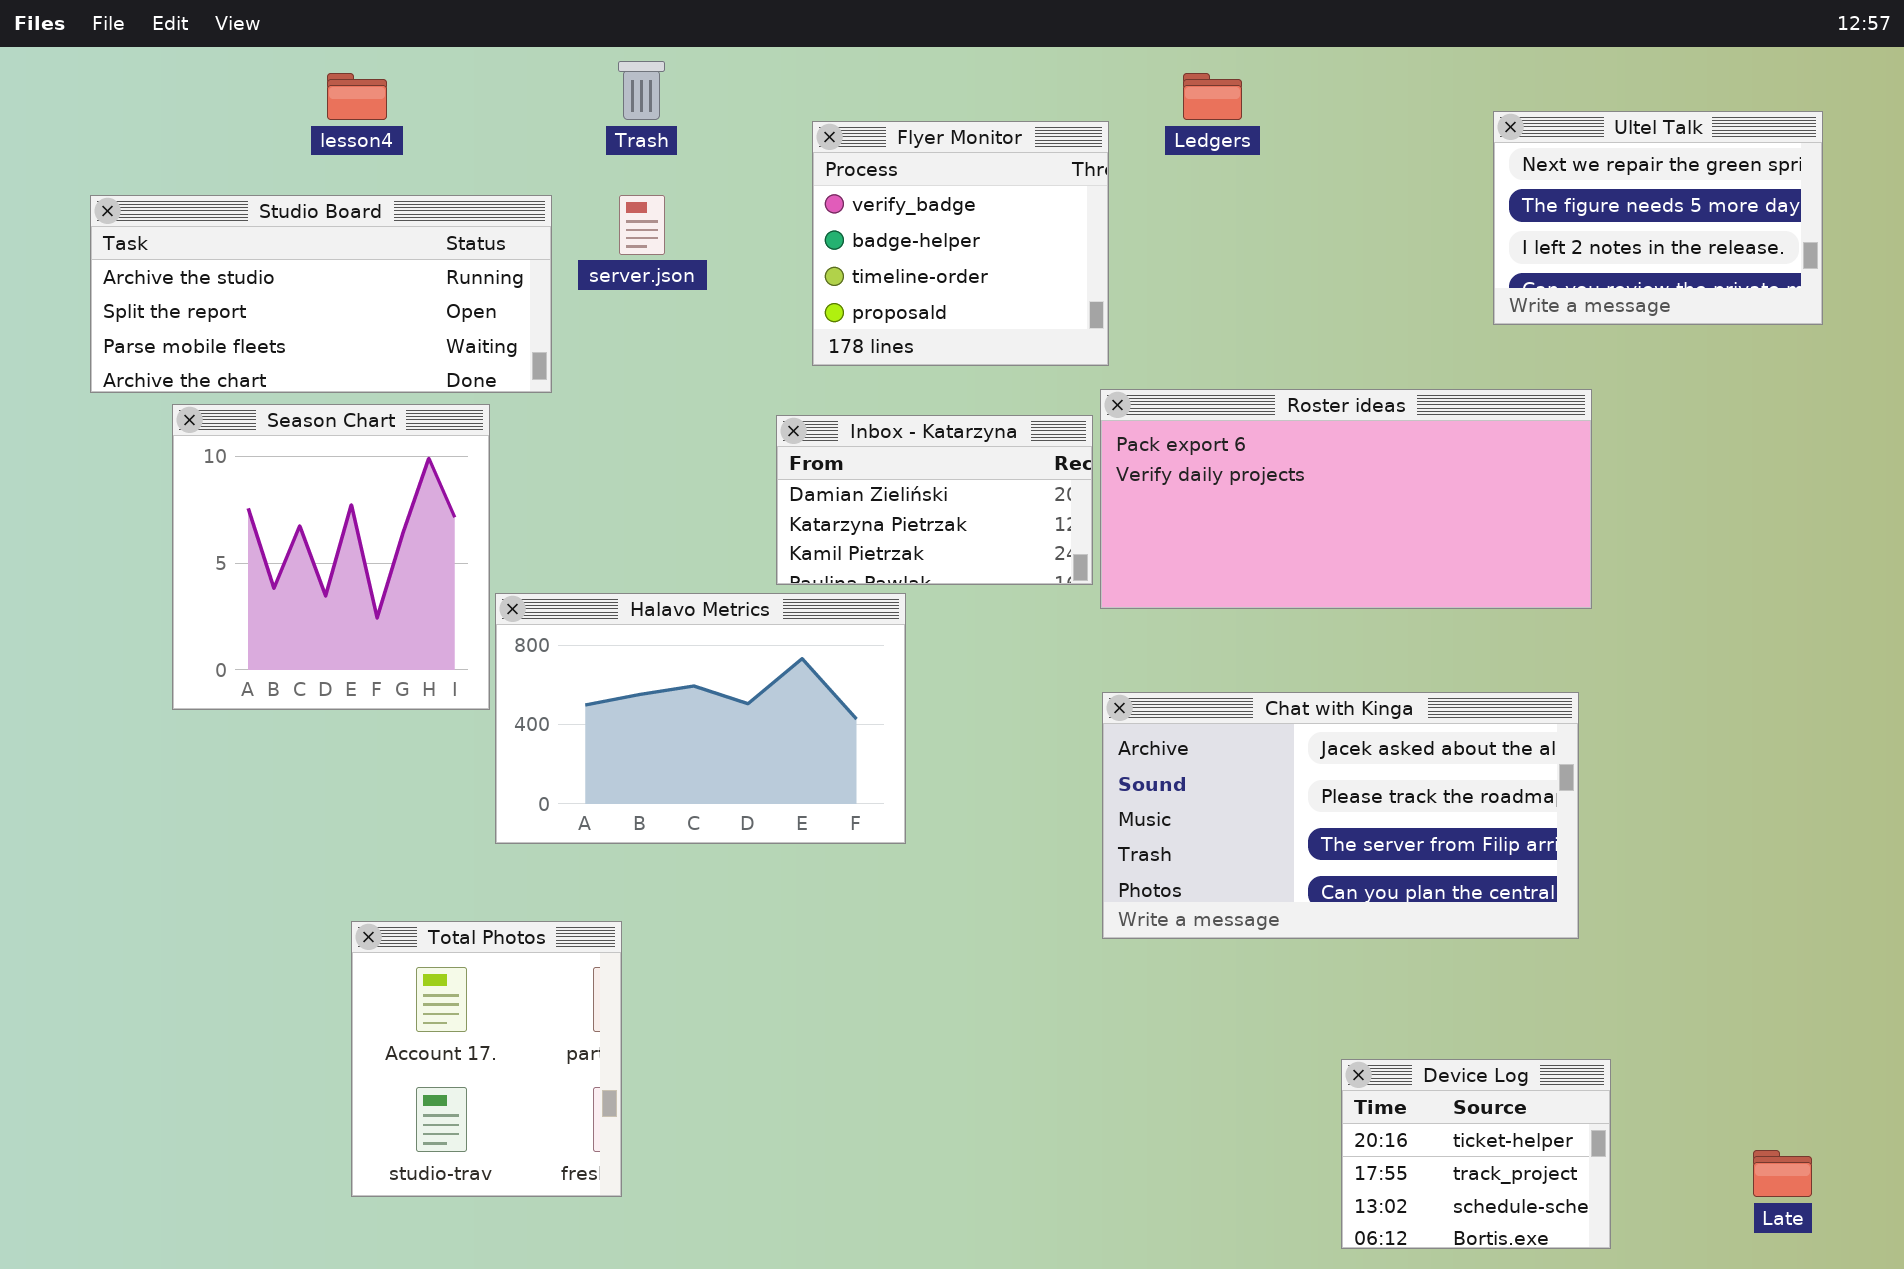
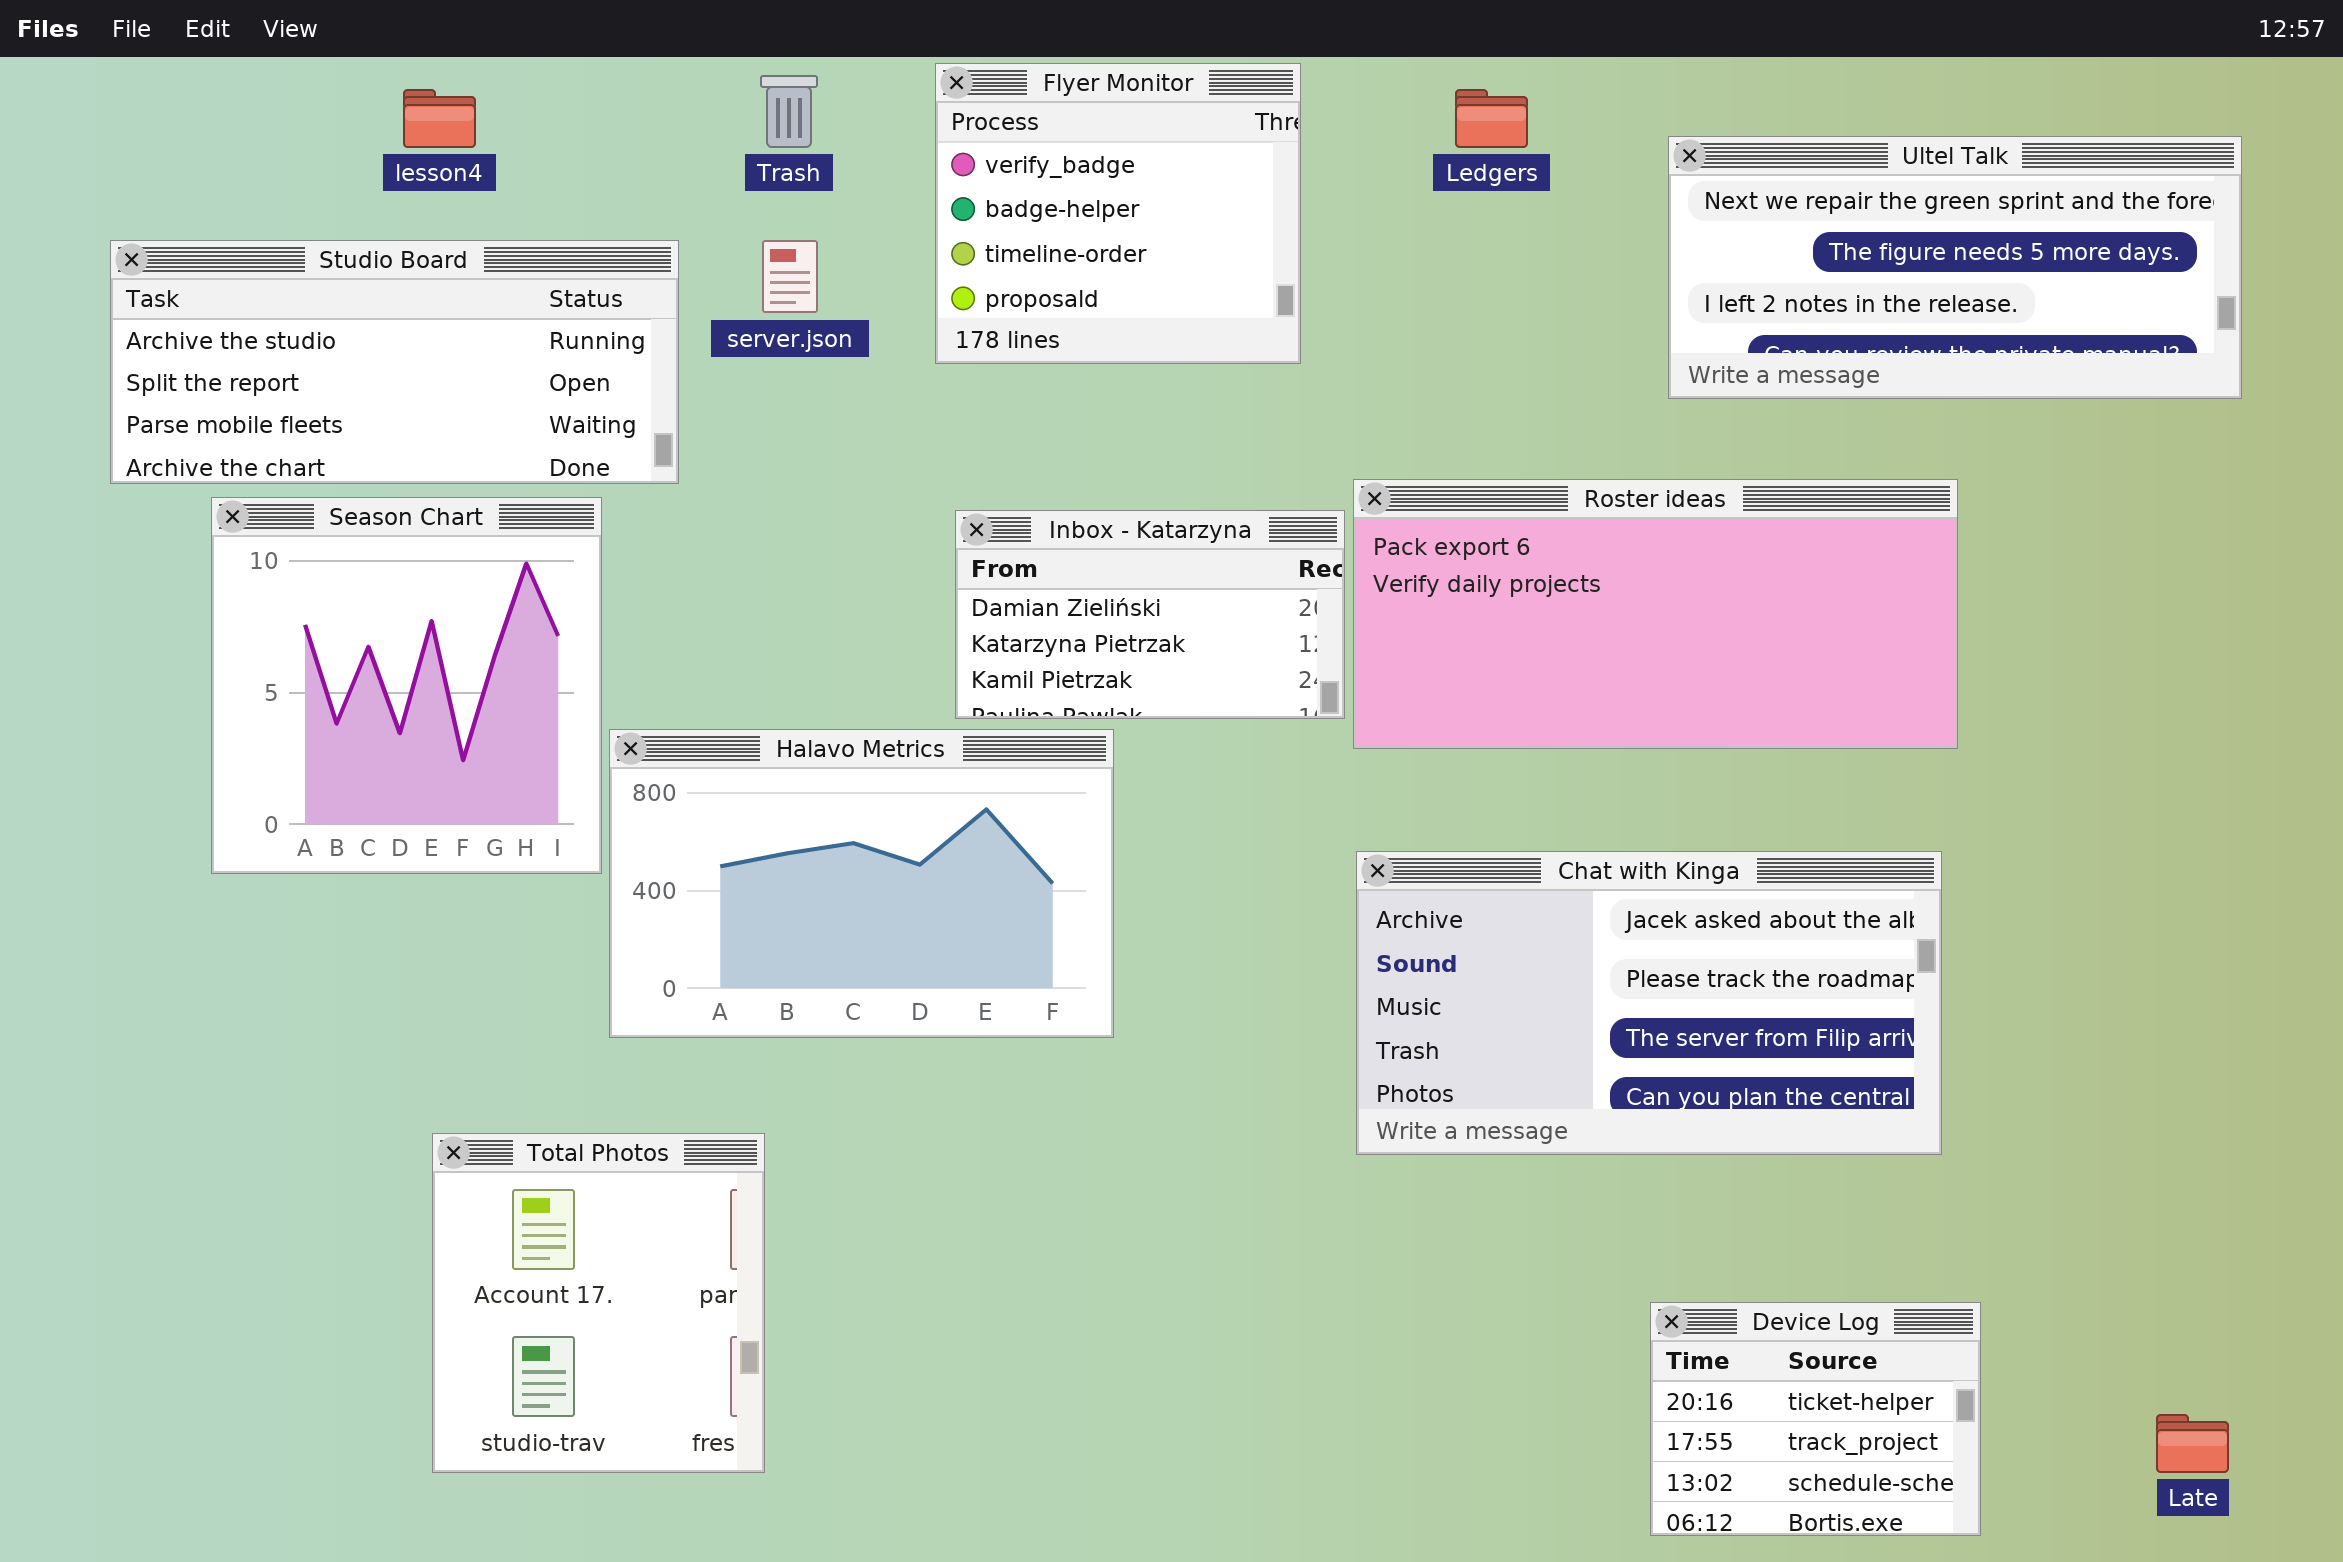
Ultel Talk: [1493,111,1823,325] -> [1668,136,2242,399], resized
Flyer Monitor: [812,121,1109,366] -> [935,63,1301,364], moved

